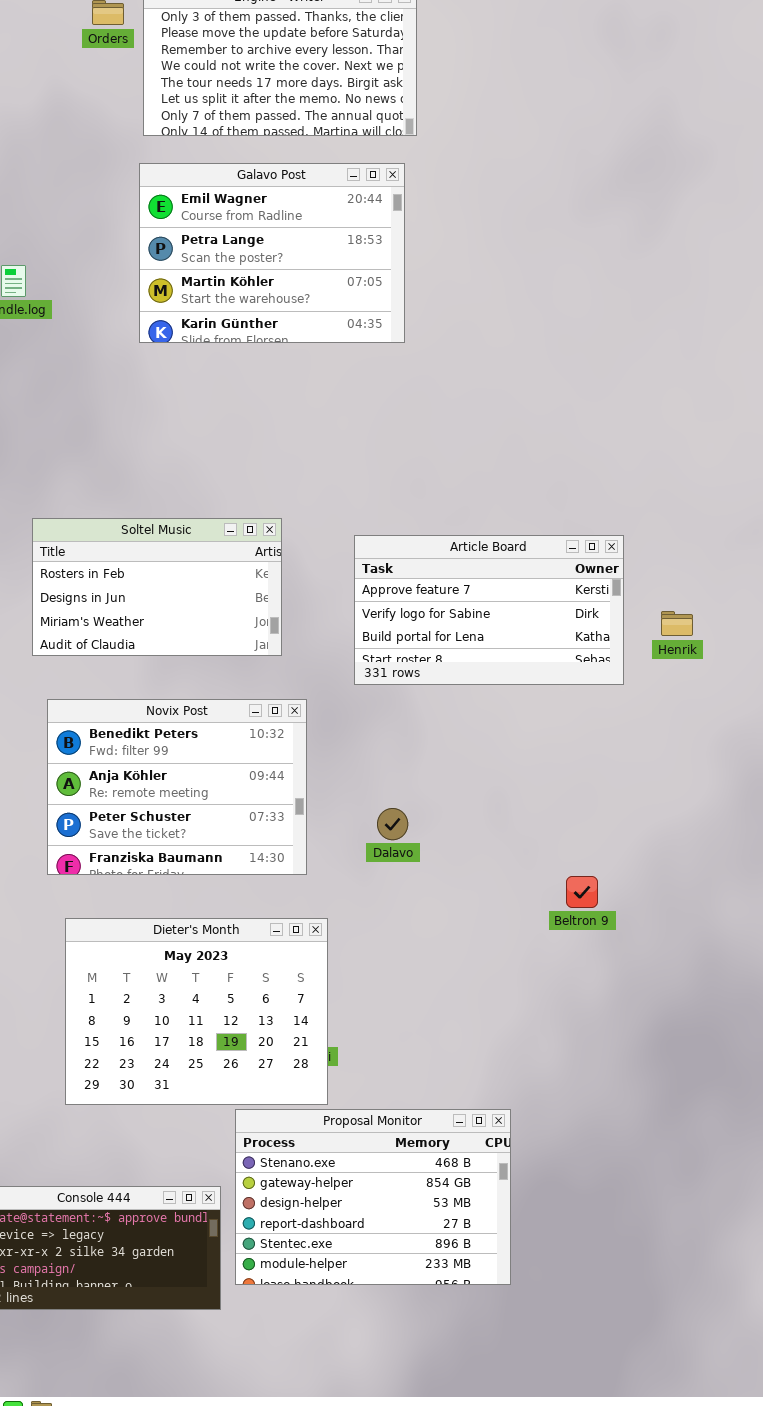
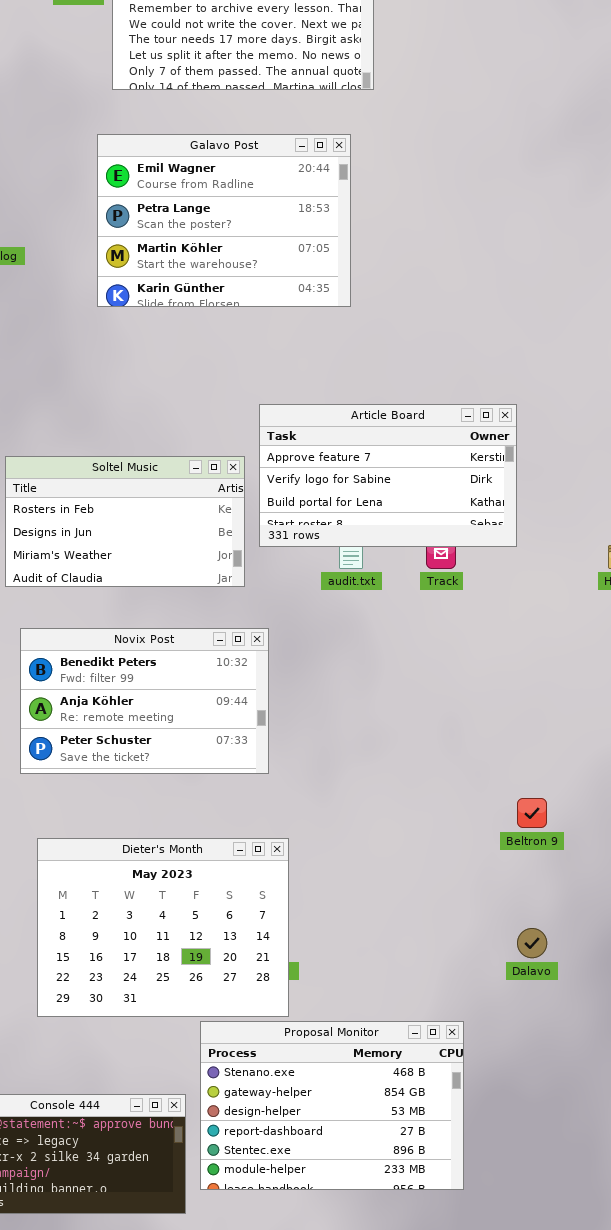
Galavo Post: [139,163,405,343] -> [97,134,351,307], moved
Article Board: [354,535,624,685] -> [259,404,517,547], moved
Novix Post: [47,699,307,875] -> [20,628,269,774], resized
Dalavo: [377,808,408,840] -> [517,928,547,958], moved

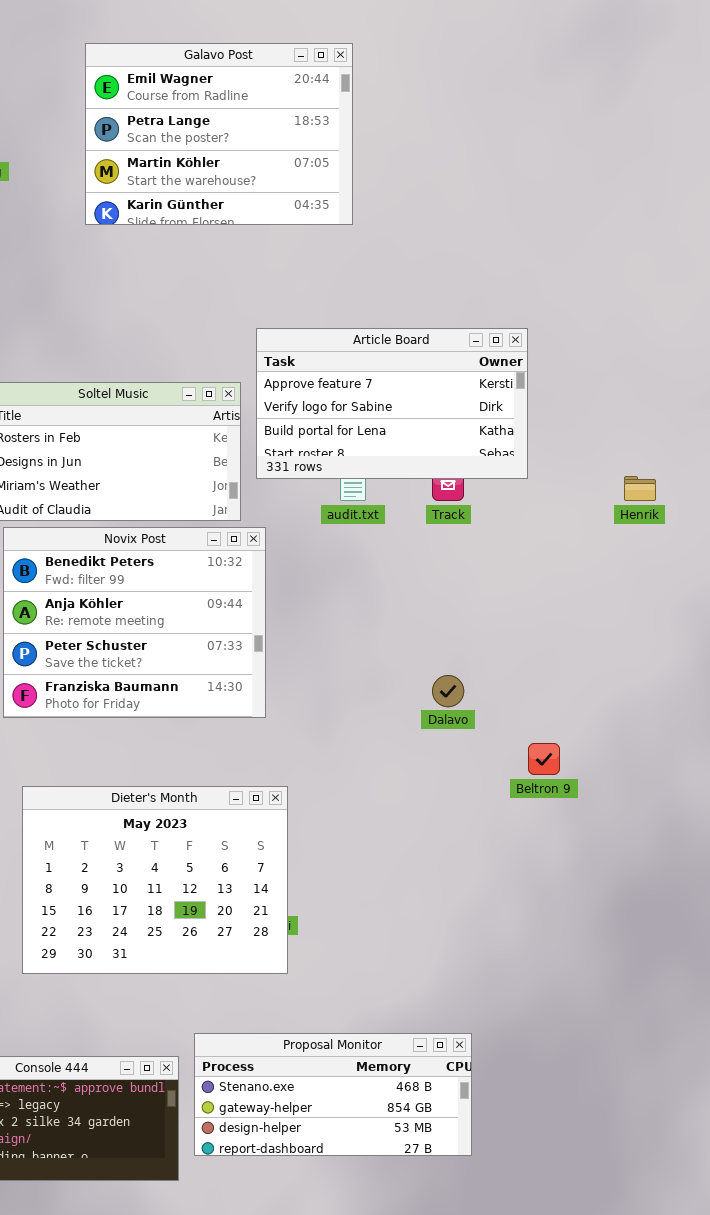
Novix Post: [20,628,269,774] -> [3,527,266,718], resized
Dalavo: [517,928,547,958] -> [432,675,464,707], moved
Proposal Monitor: [200,1021,464,1190] -> [194,1033,472,1156], resized

